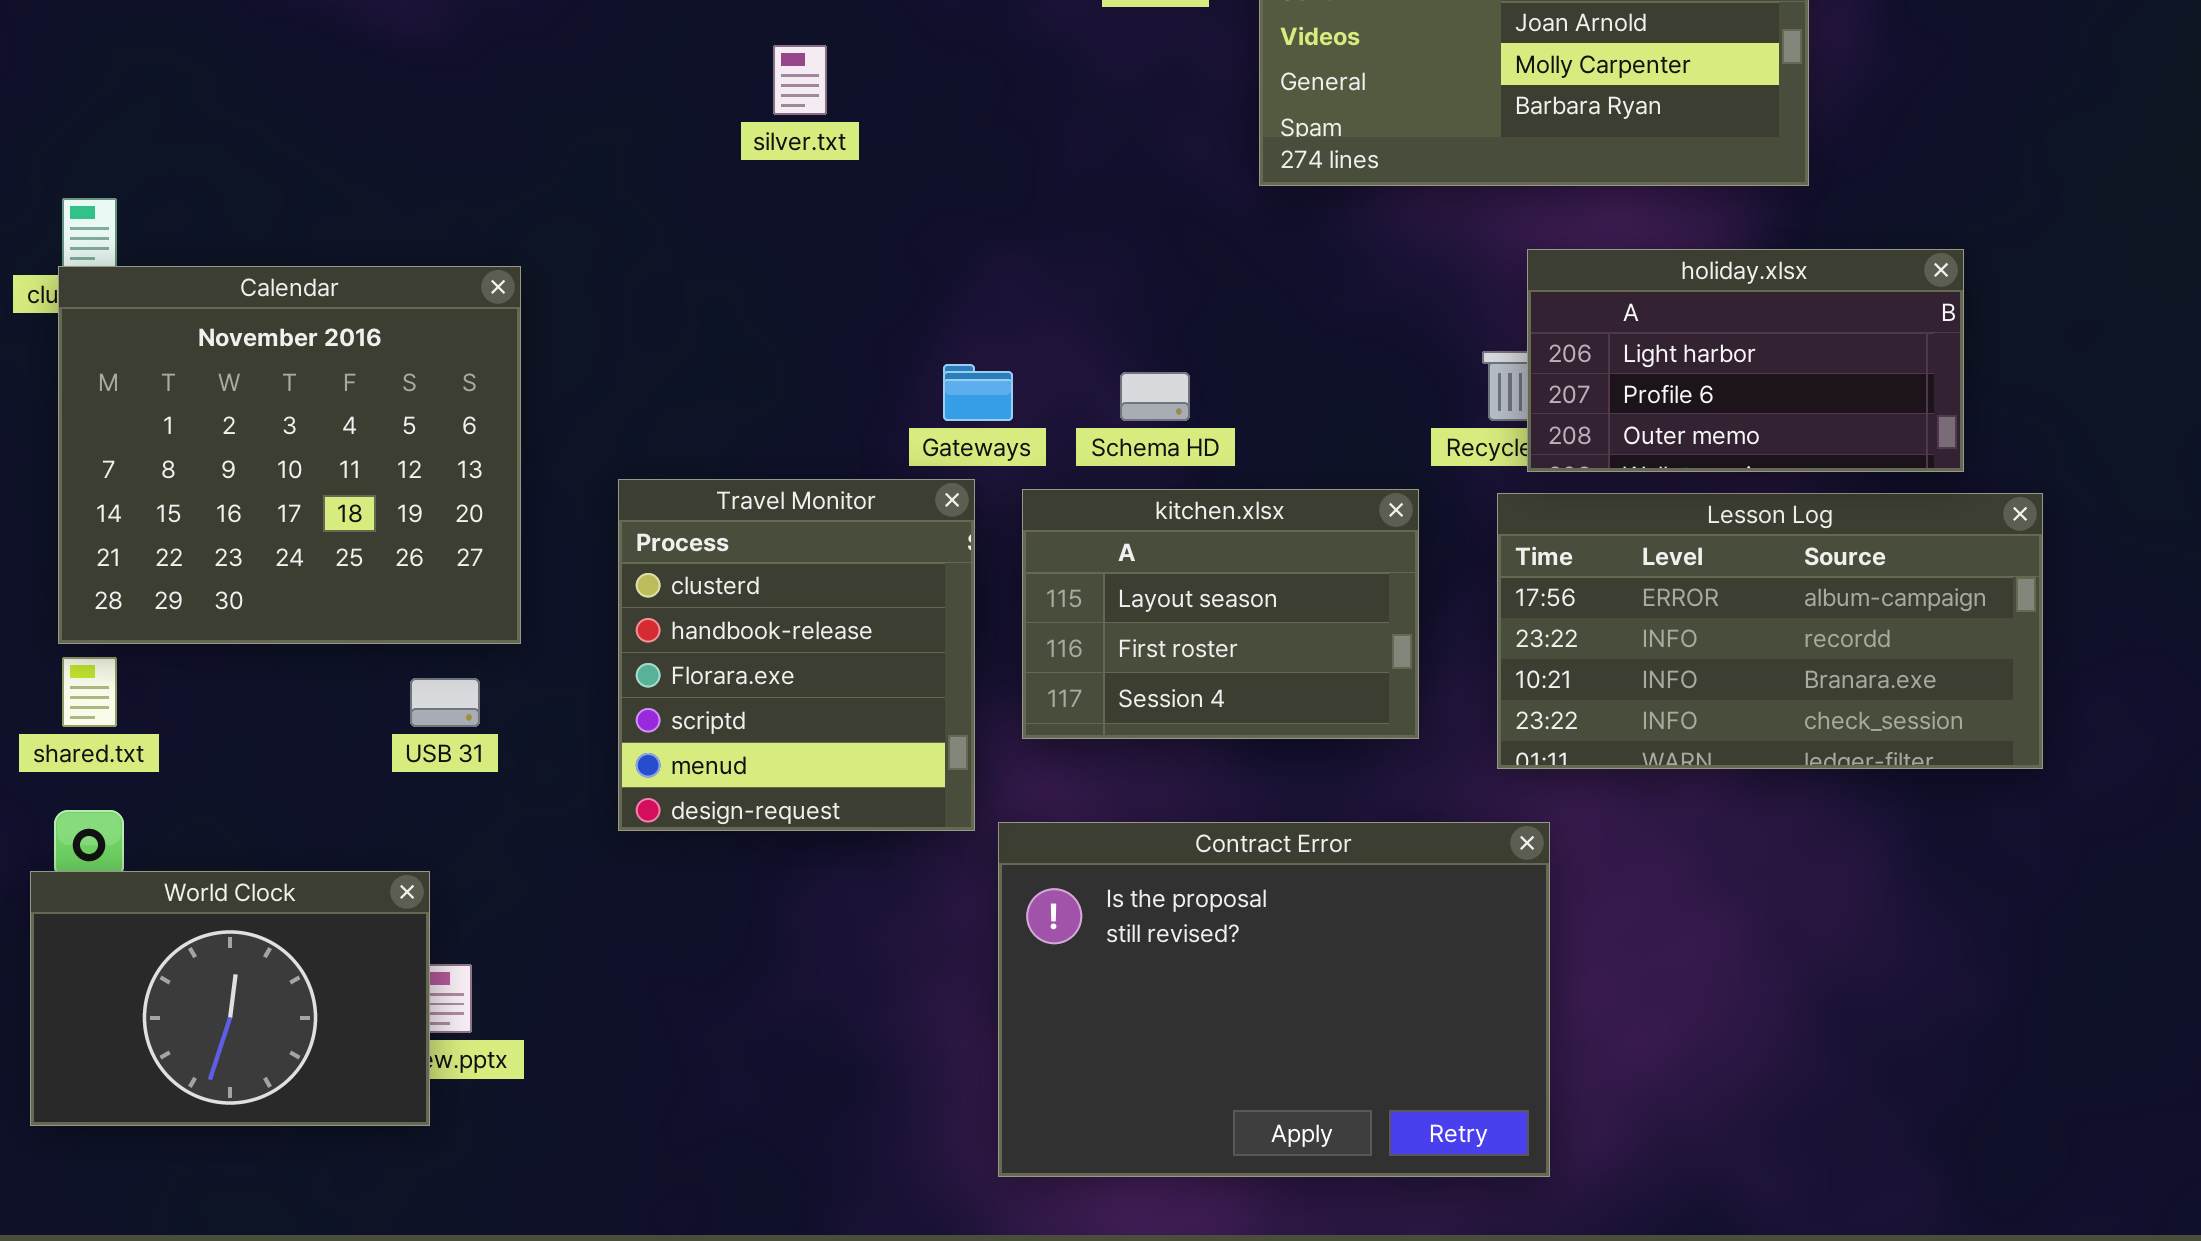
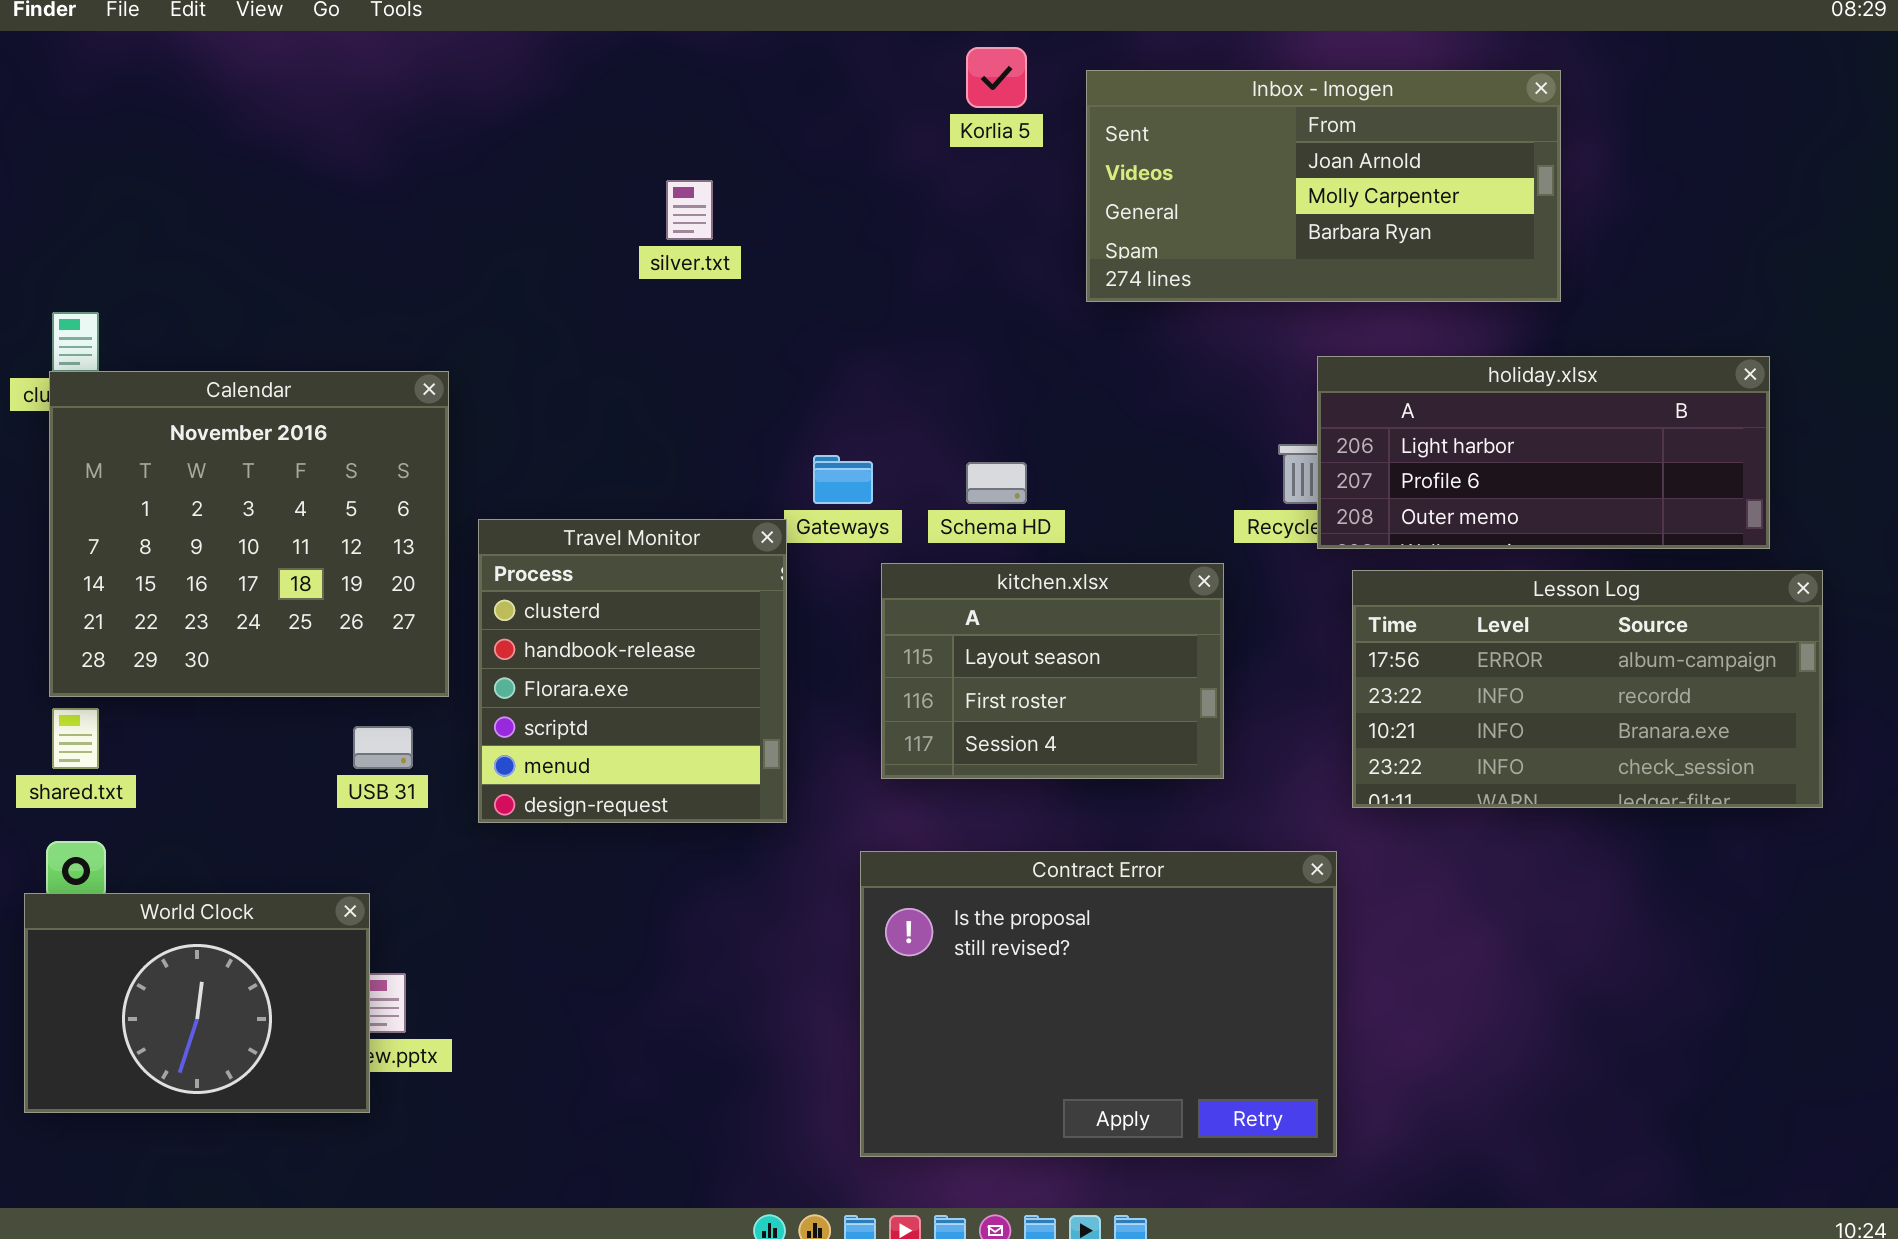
holiday.xlsx: [1527,249,1964,472] -> [1317,356,1770,549], resized
Travel Monitor: [618,479,975,831] -> [478,519,787,823], moved
Lesson Log: [1497,493,2043,769] -> [1352,570,1823,808], moved

